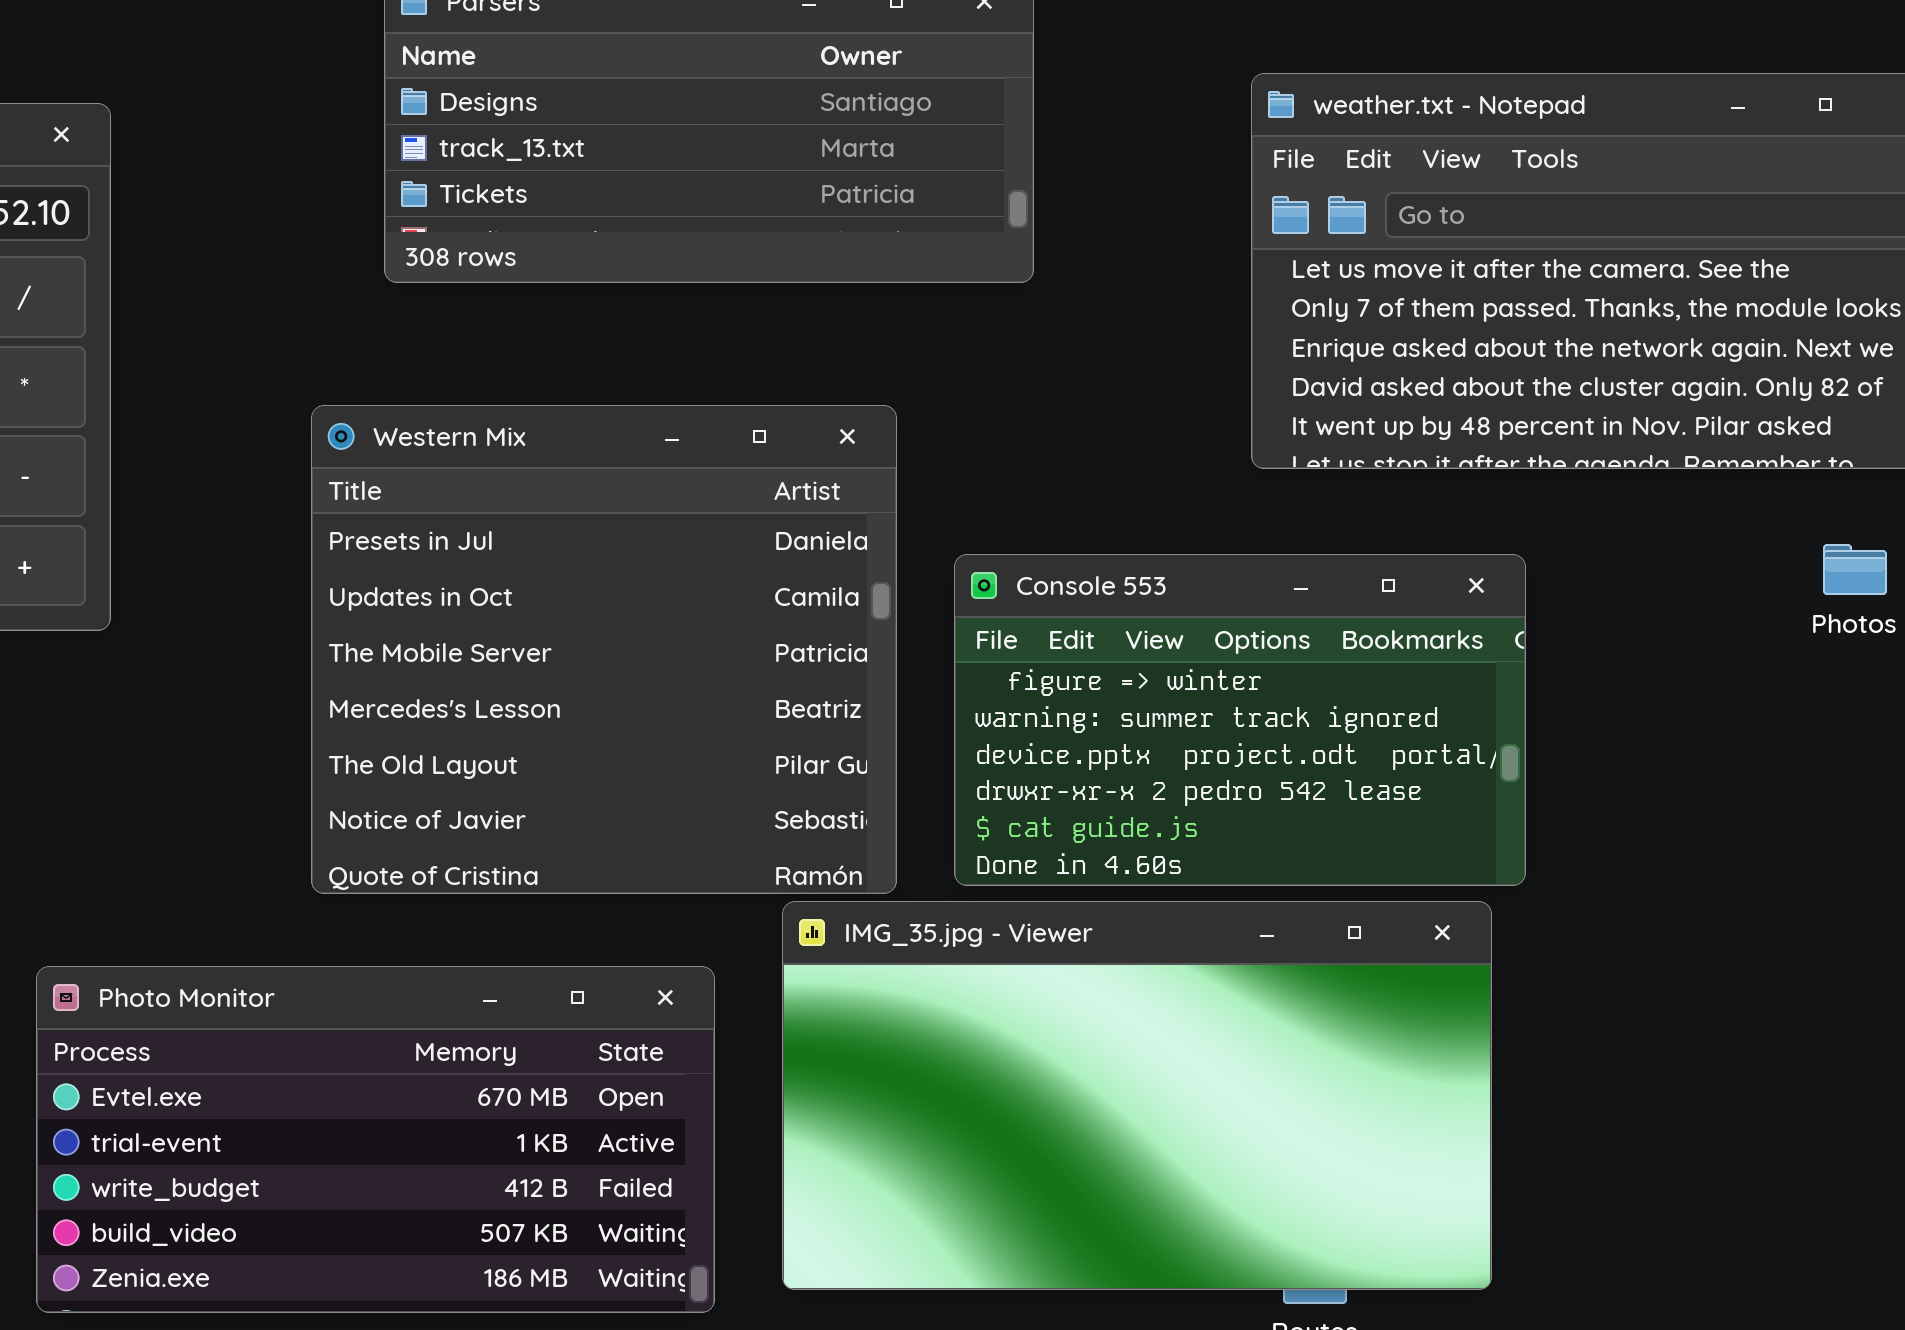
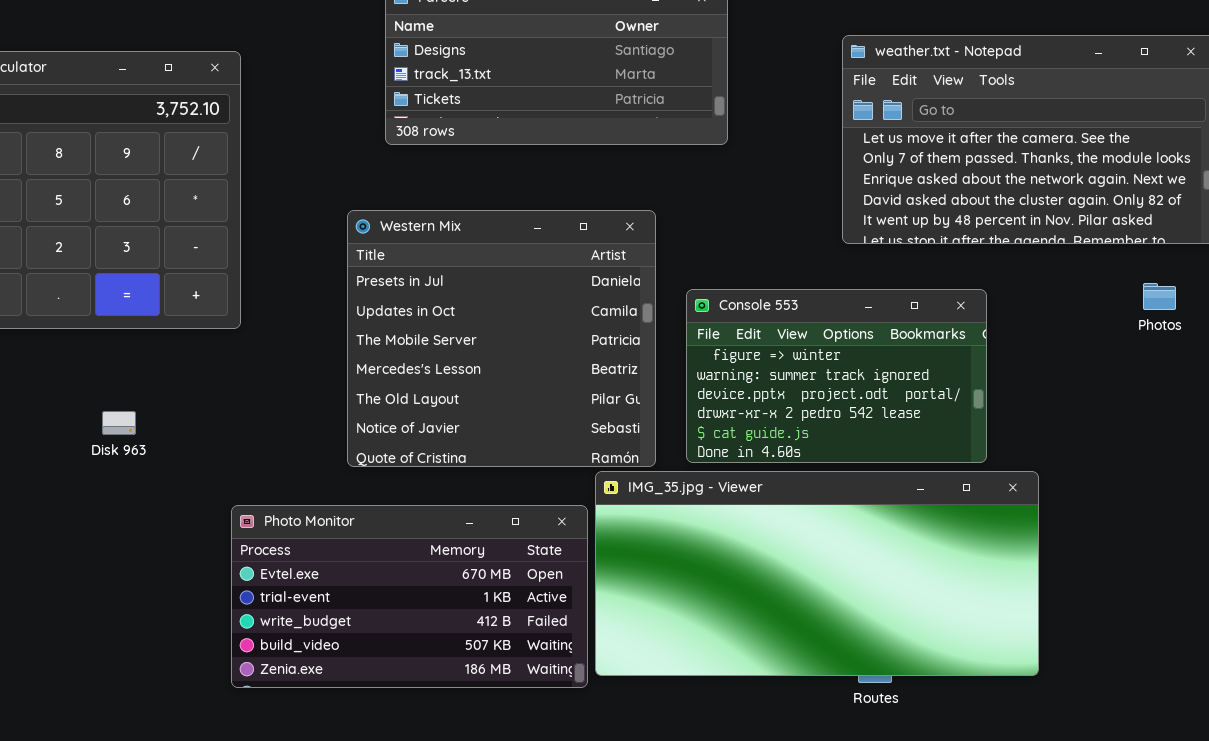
IMG_35.jpg - Viewer: [782,901,1492,1290] -> [595,471,1039,676], resized
Photo Monitor: [36,966,715,1313] -> [231,505,588,688], moved

